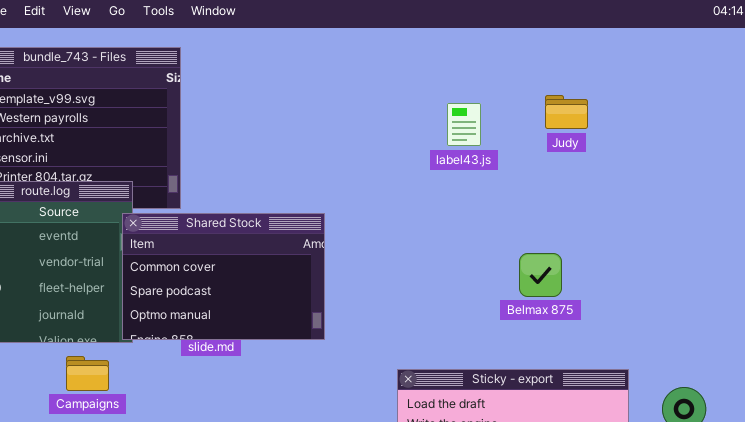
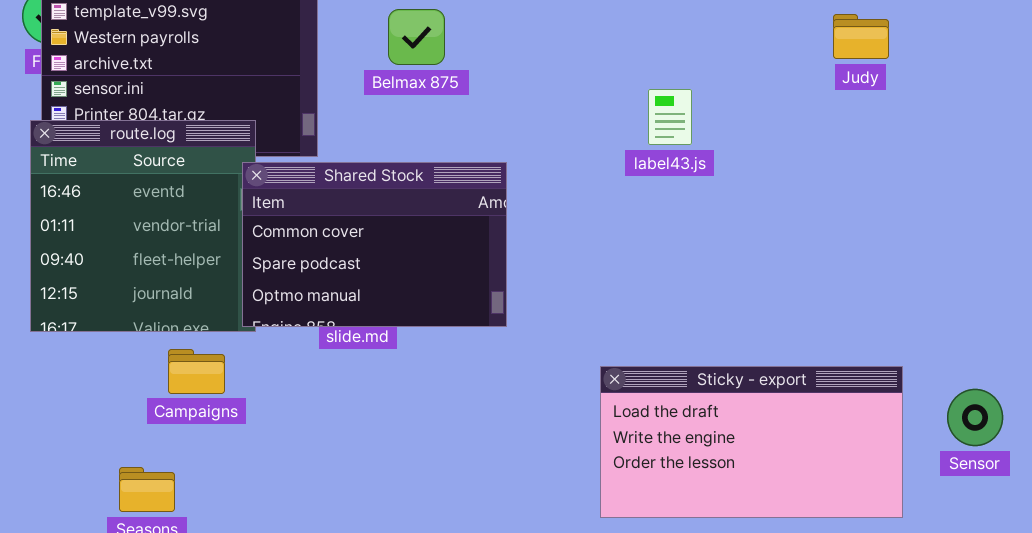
Judy: [545,95,588,129] -> [833,14,889,59], moved
label43.js: [447,103,481,146] -> [648,89,692,145], moved
Belmax 875: [519,253,562,297] -> [388,9,445,65], moved

